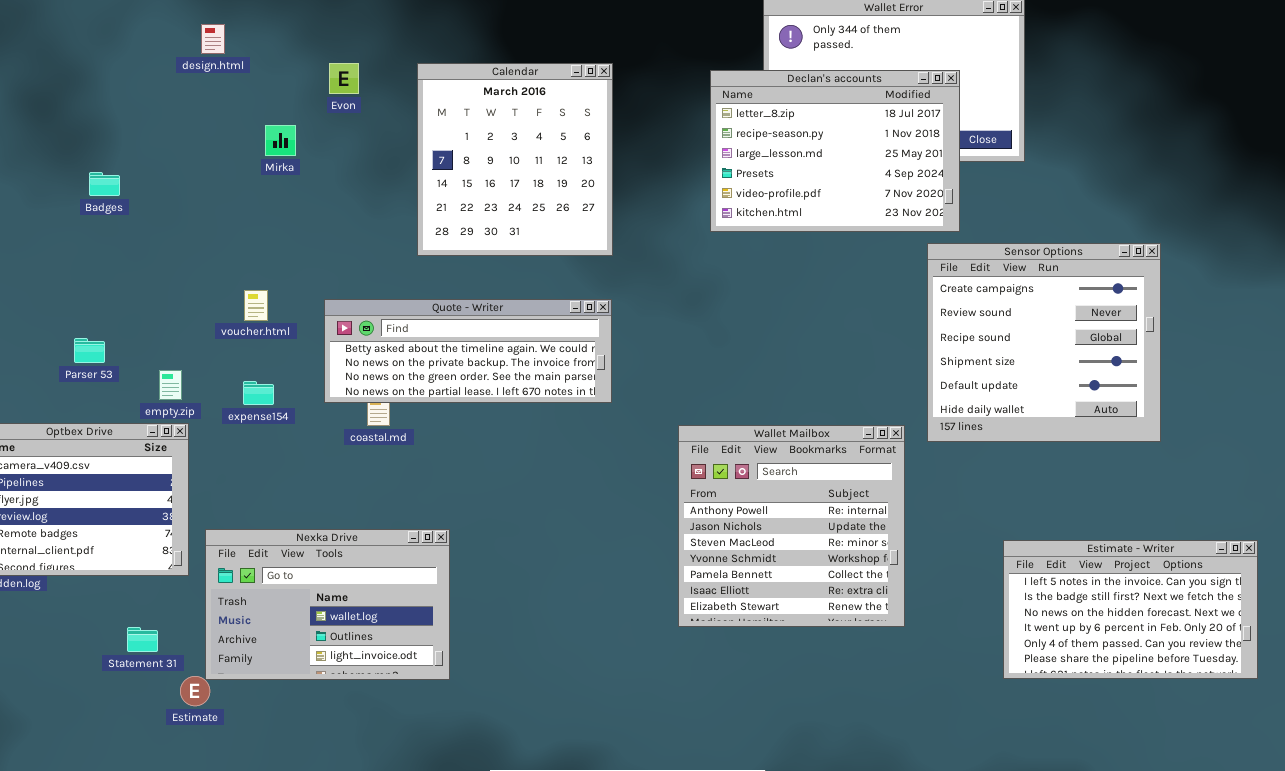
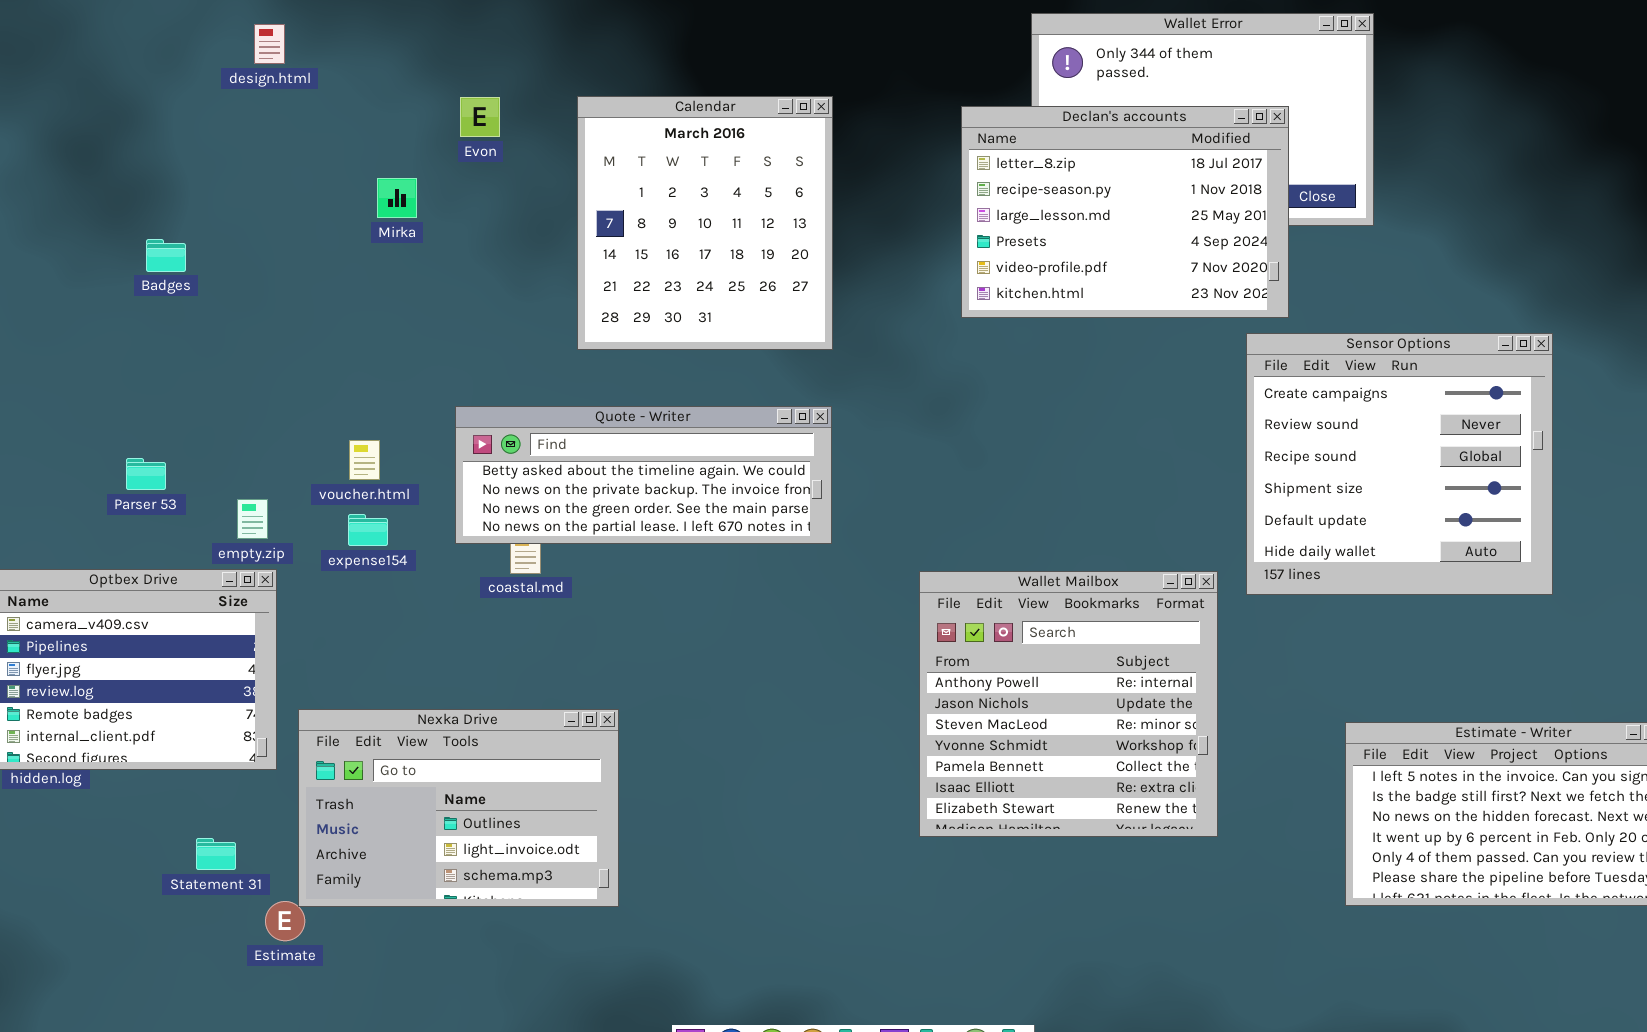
design.html: [201,24,225,54] -> [254,24,285,64], moved
voucher.html: [244,290,268,321] -> [349,440,380,480], moved
Nexka Drive: [205,529,450,680] -> [298,709,619,907], scrolled down 1 row

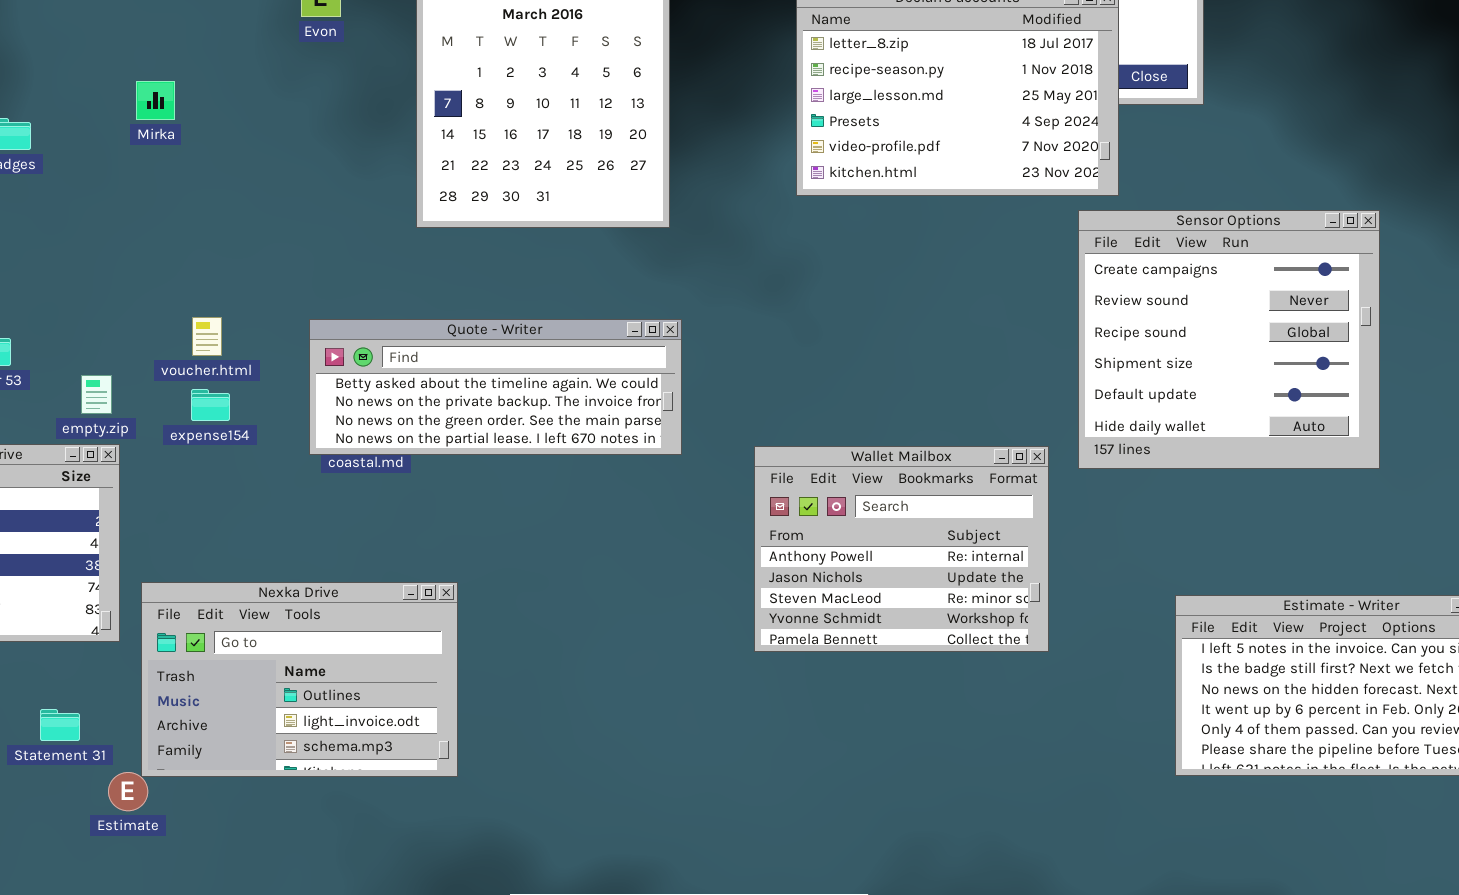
Mirka: [377,178,417,218] -> [136,81,175,120], moved
Quote - Writer: [455,406,832,544] -> [309,319,682,455], moved
Wallet Mailbox: [919,571,1218,837] -> [754,446,1049,652], resized

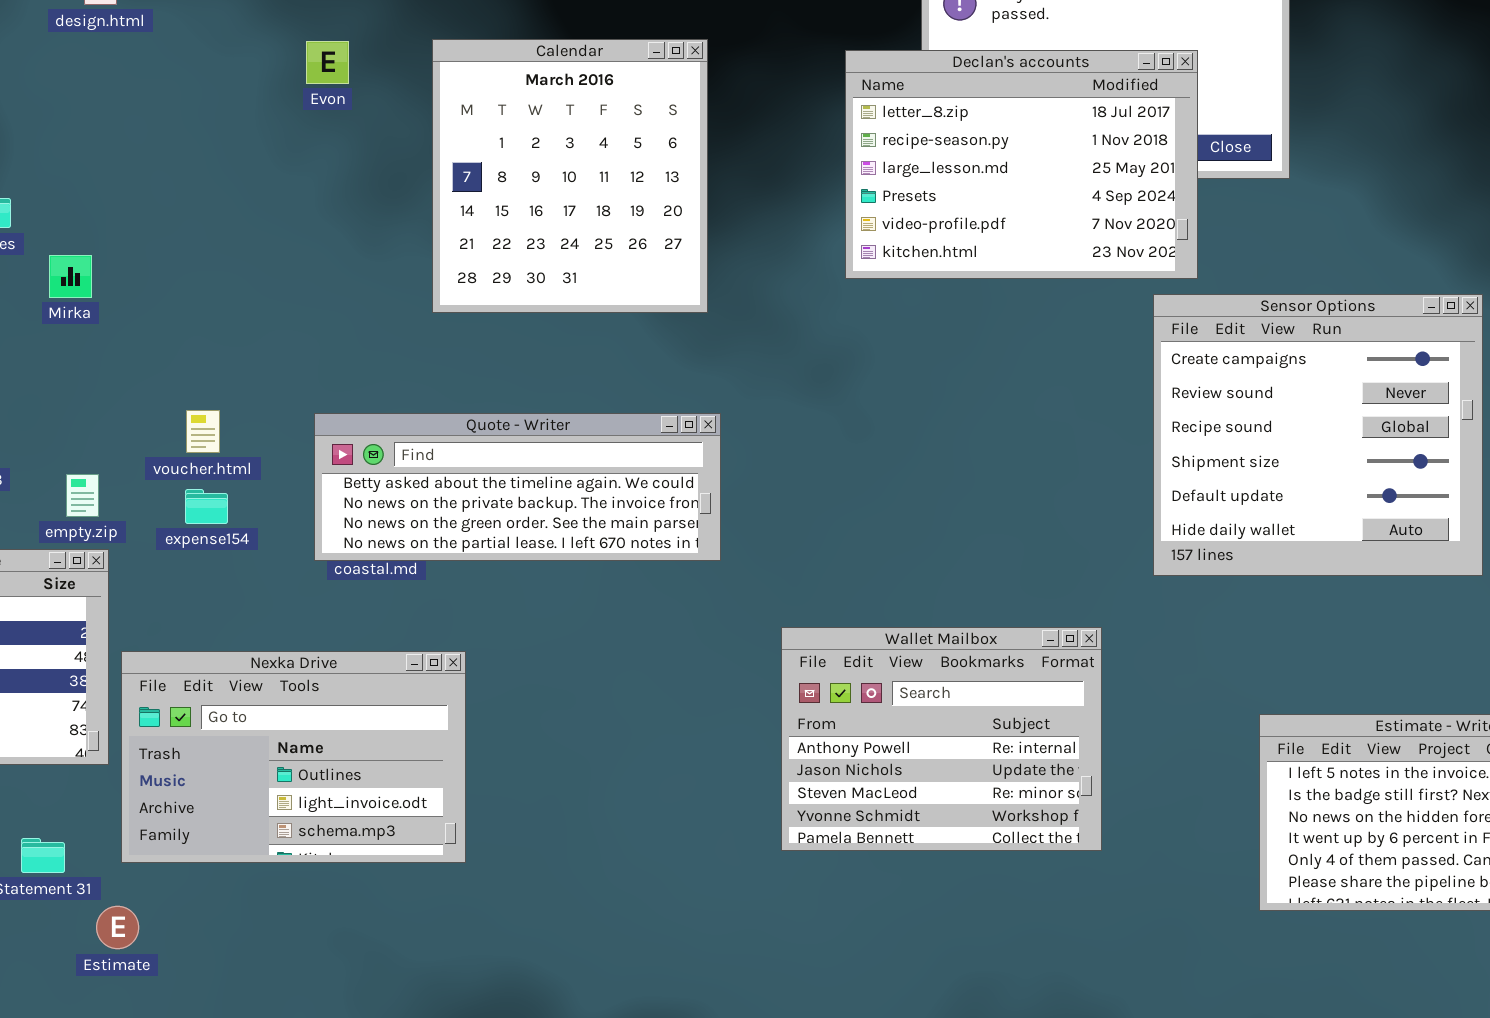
Mirka: [136,81,175,120] -> [49,255,92,298], moved
Wallet Mailbox: [754,446,1049,652] -> [781,627,1102,851], moved
Nexka Drive: [141,582,458,777] -> [121,651,466,863], moved

